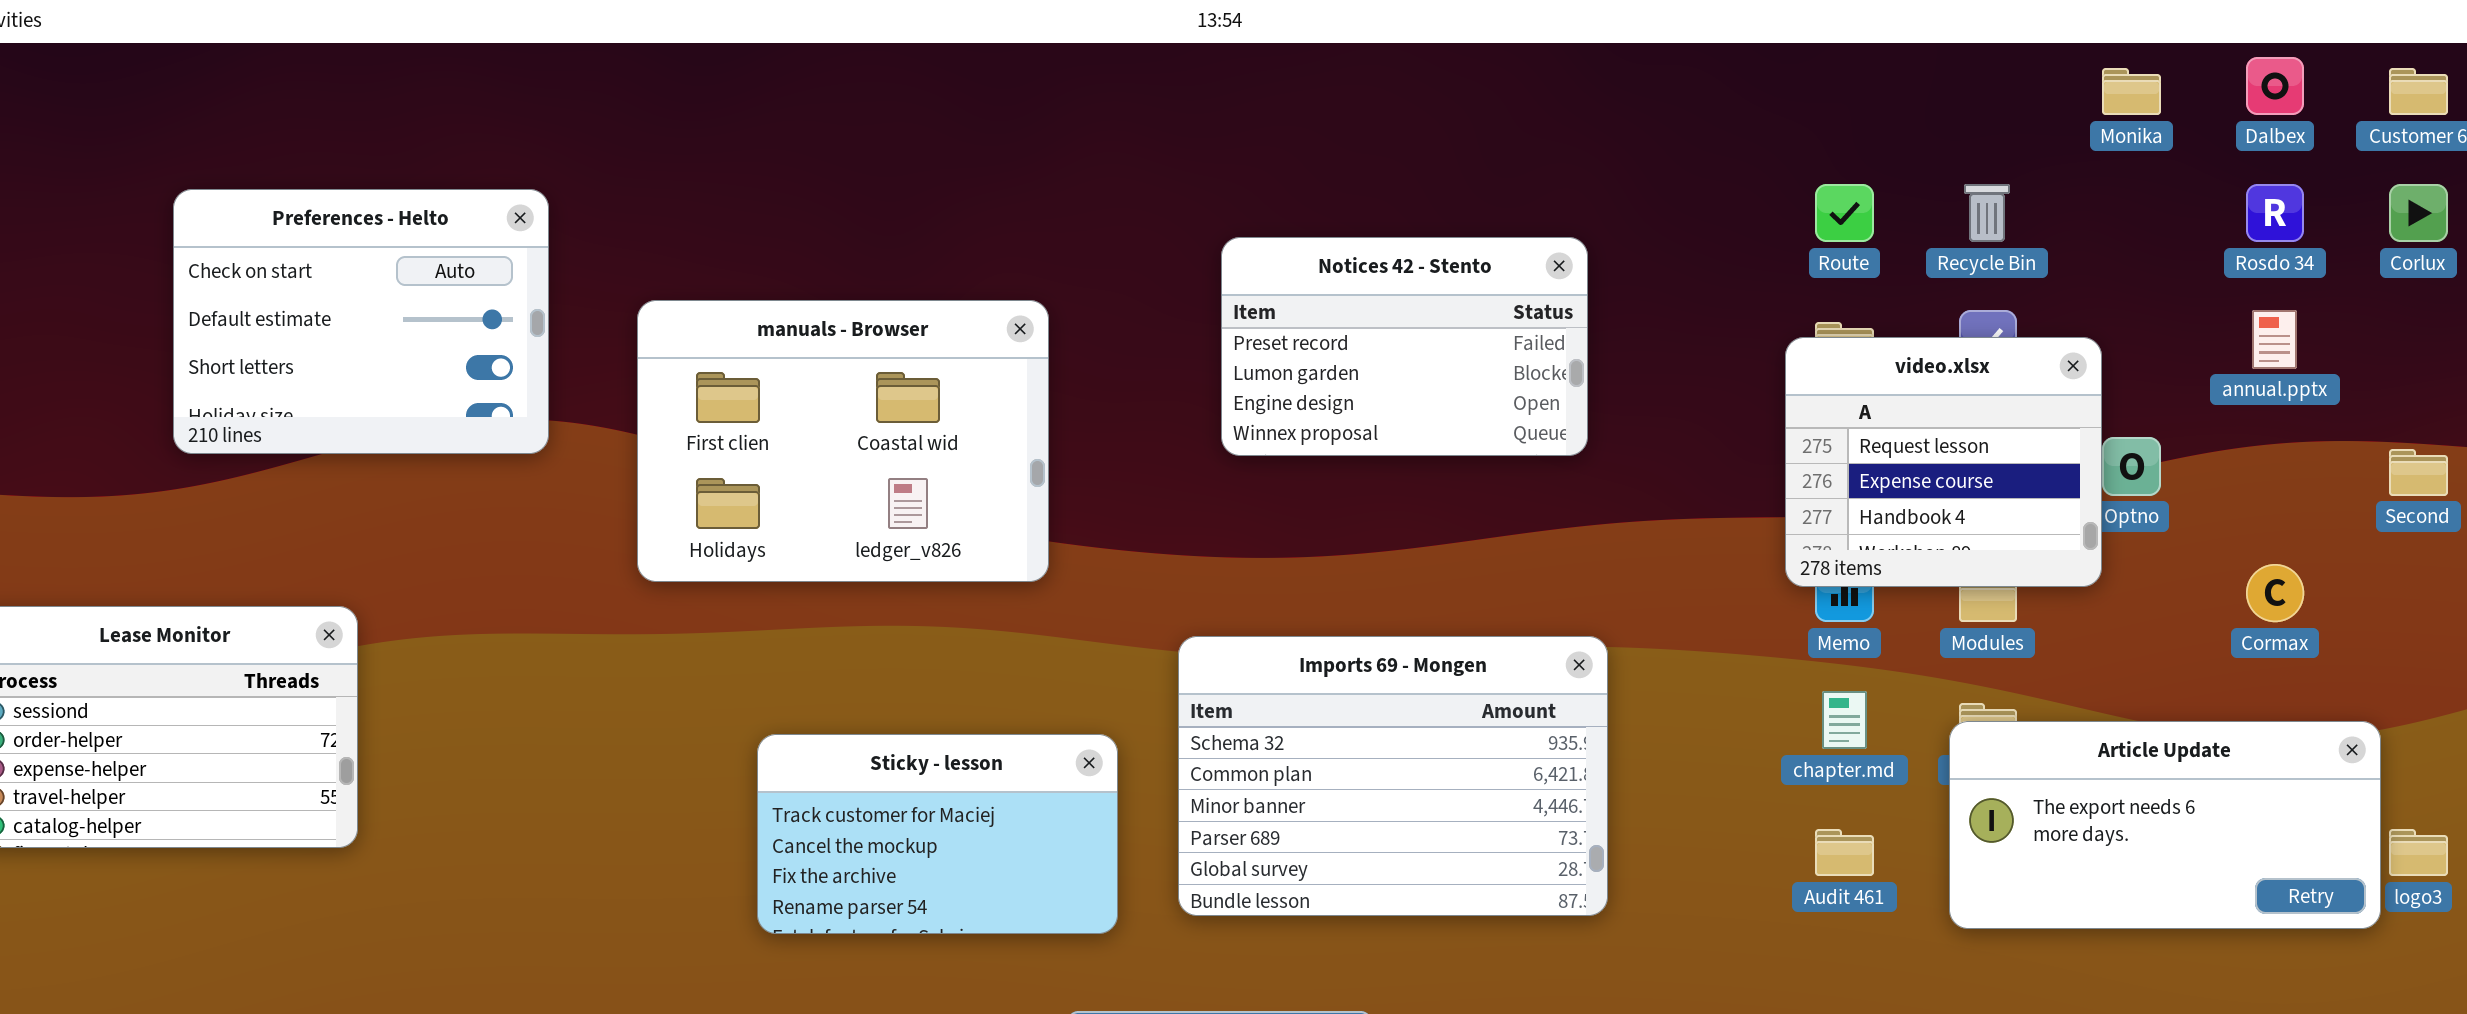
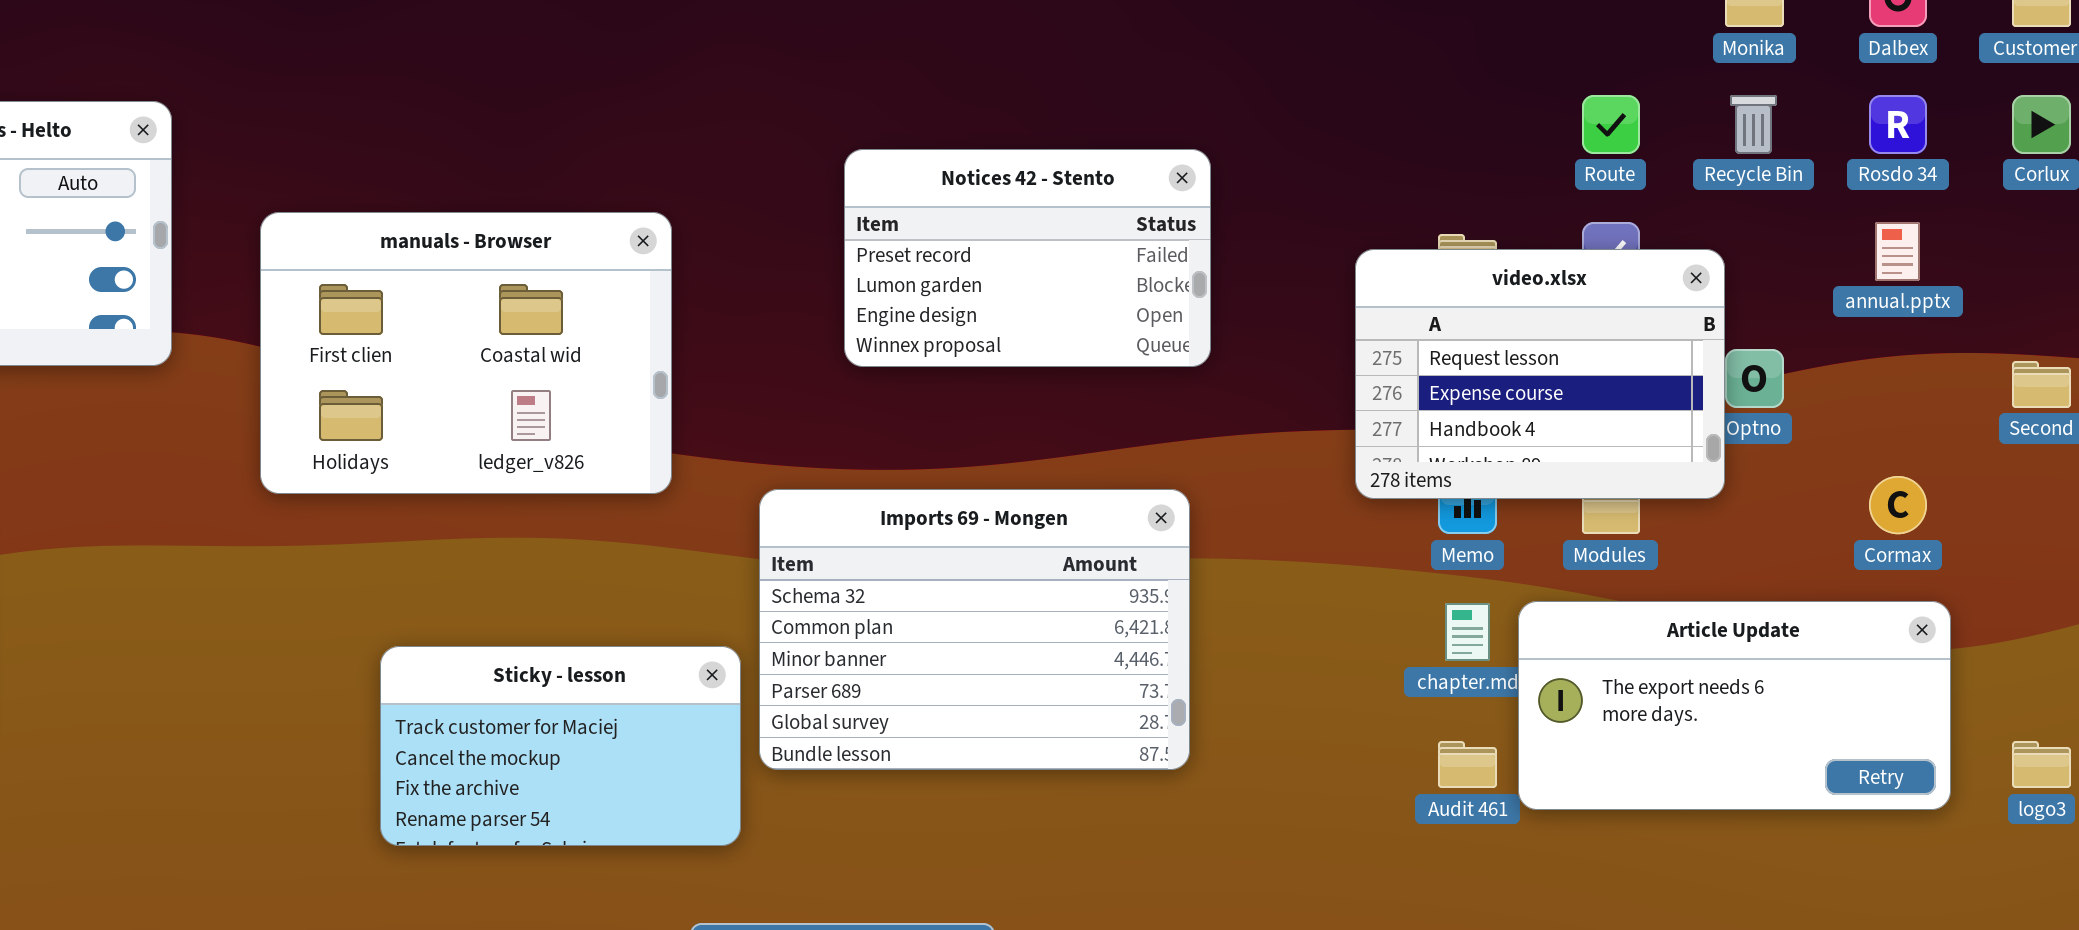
Route: [1815,184,1874,242] -> [1582,95,1640,154], moved
Recycle Bin: [1964,184,2010,242] -> [1730,95,1777,154], moved
video.xlsx: [1785,337,2102,587] -> [1355,249,1725,499], resized
Imports 69 - Mongen: [1178,636,1608,916] -> [759,489,1190,770], moved
Article Update: [1949,721,2381,929] -> [1518,601,1951,810], moved

